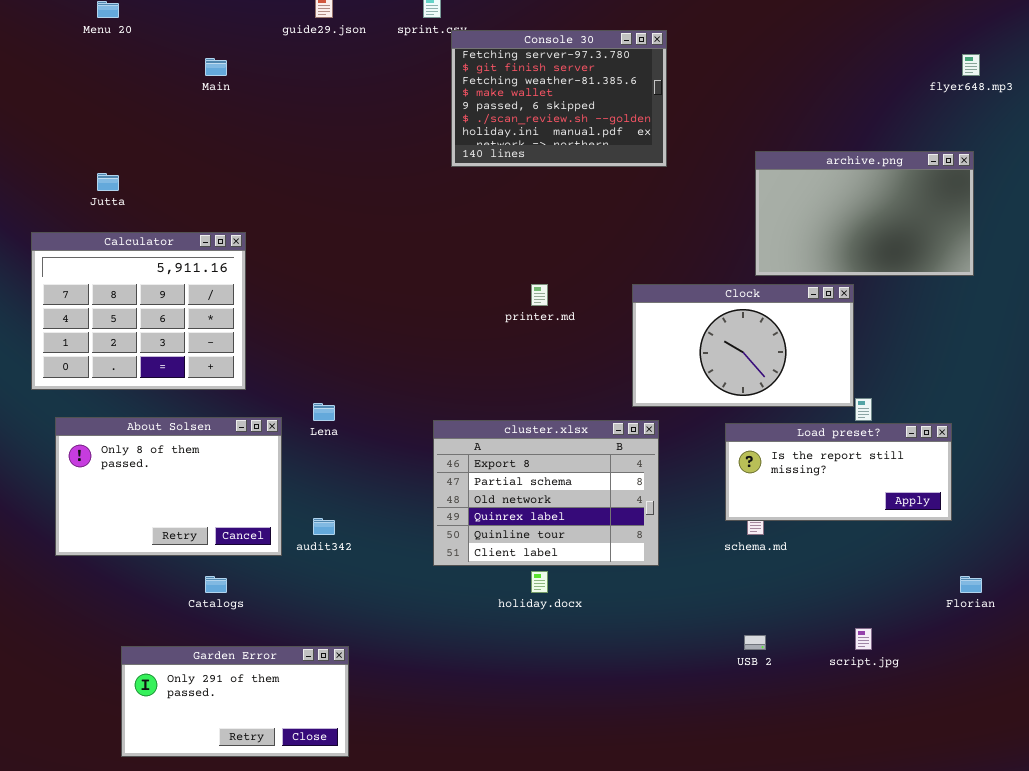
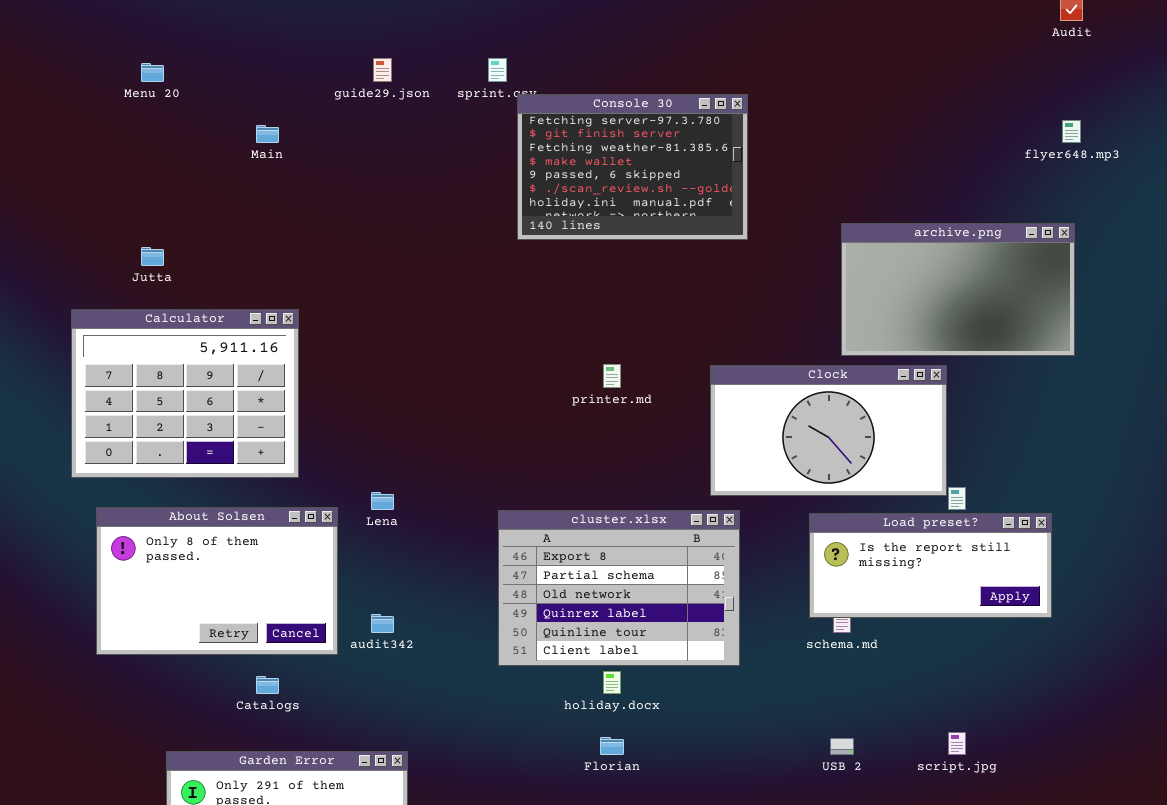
Florian: [960,576,982,593] -> [600,737,624,755], moved

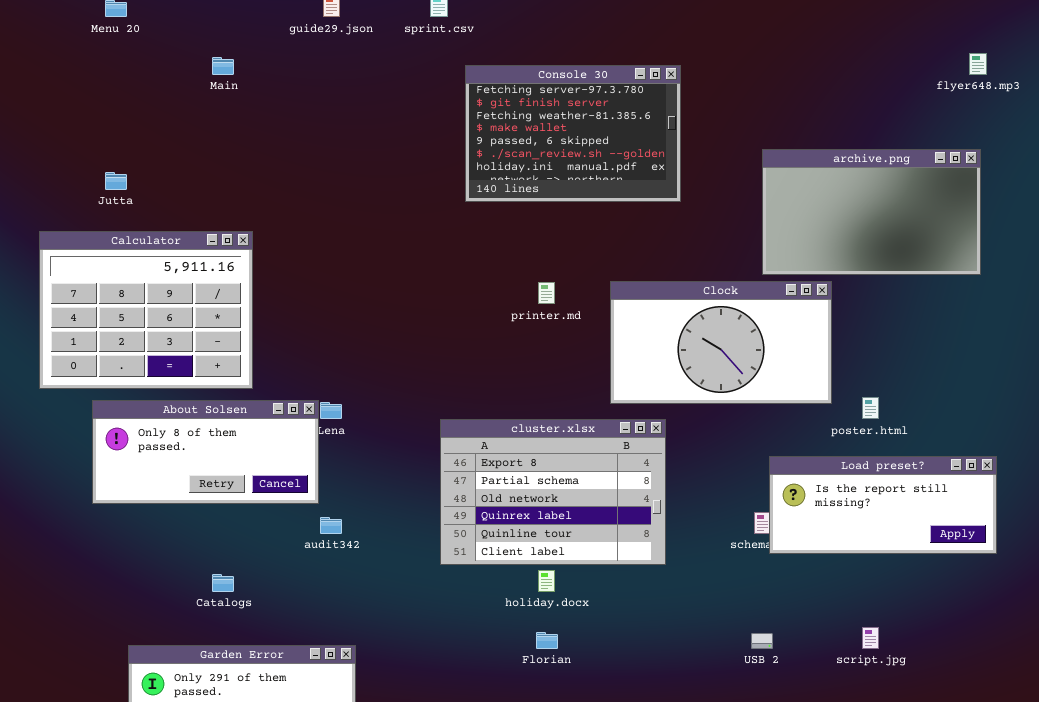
Console 30: [517,94,748,240] -> [465,65,681,202], moved
Clock: [710,365,947,496] -> [610,281,832,404], moved
About Solsen: [96,507,338,655] -> [92,400,319,504], moved, resized
Load preset?: [809,513,1052,618] -> [769,456,997,554], moved

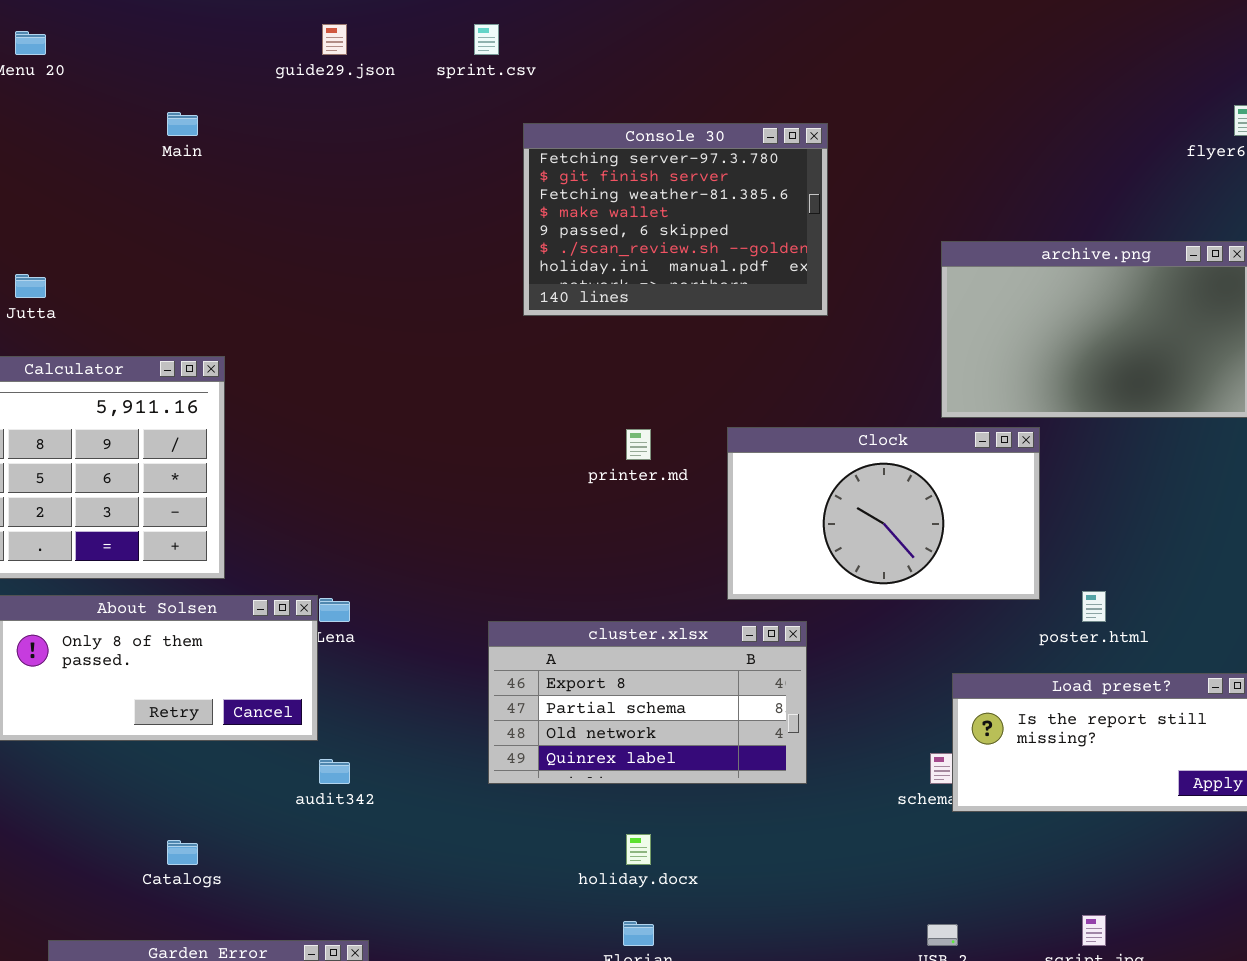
cluster.xlsx: [440,419,666,565] -> [488,621,807,784], resized

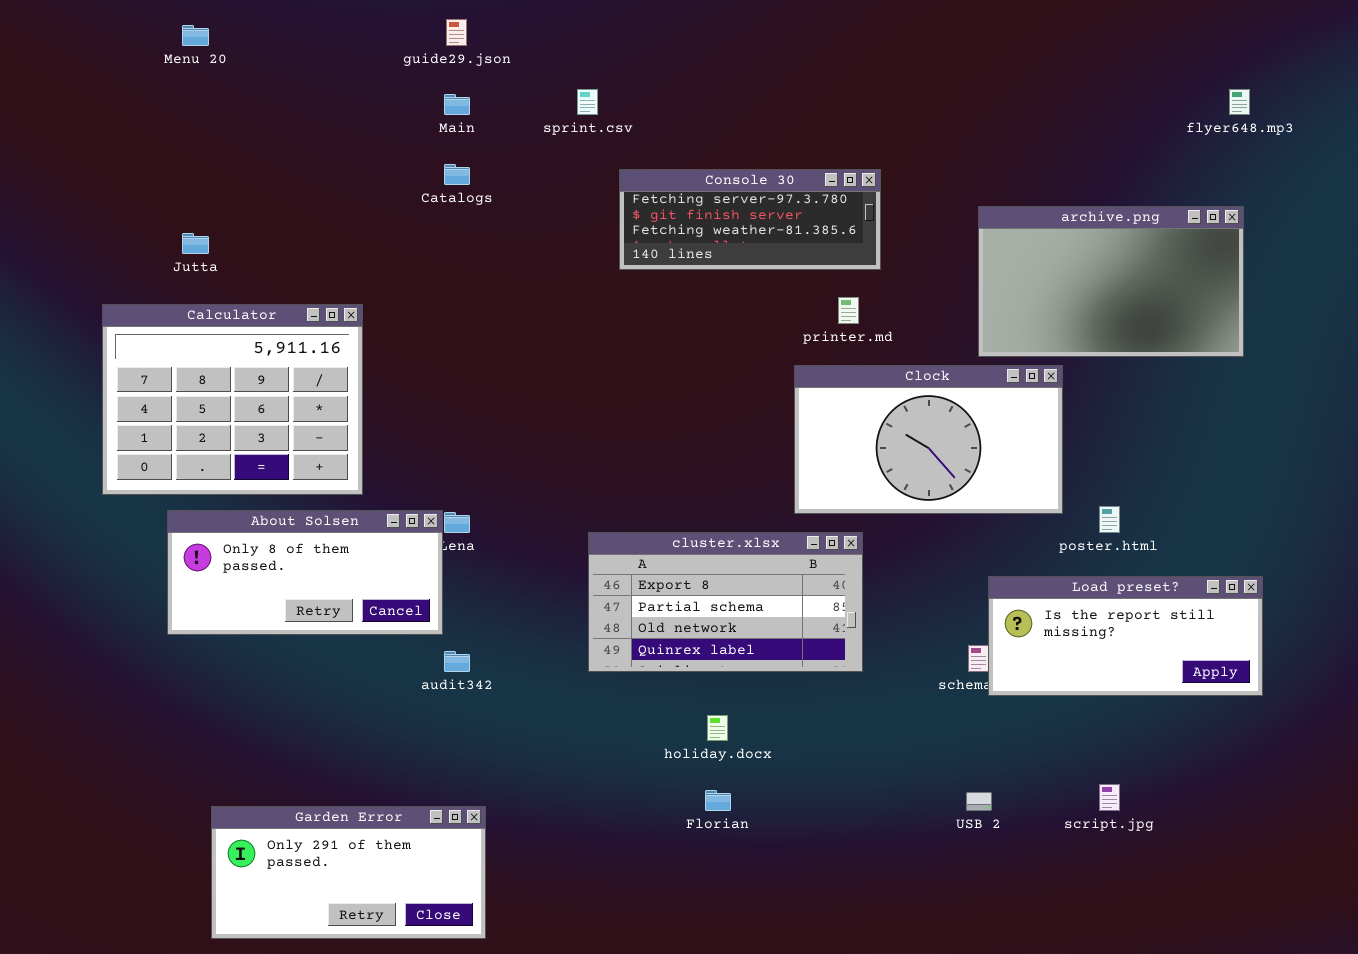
sprint.csv: [474,24,499,55] -> [577,89,598,115], moved
Main: [167,112,198,136] -> [444,94,470,115], moved
Console 30: [523,123,828,316] -> [619,169,881,270], resized
printer.md: [626,429,651,460] -> [838,297,859,324], moved
Catalogs: [167,840,198,865] -> [444,164,470,185], moved

